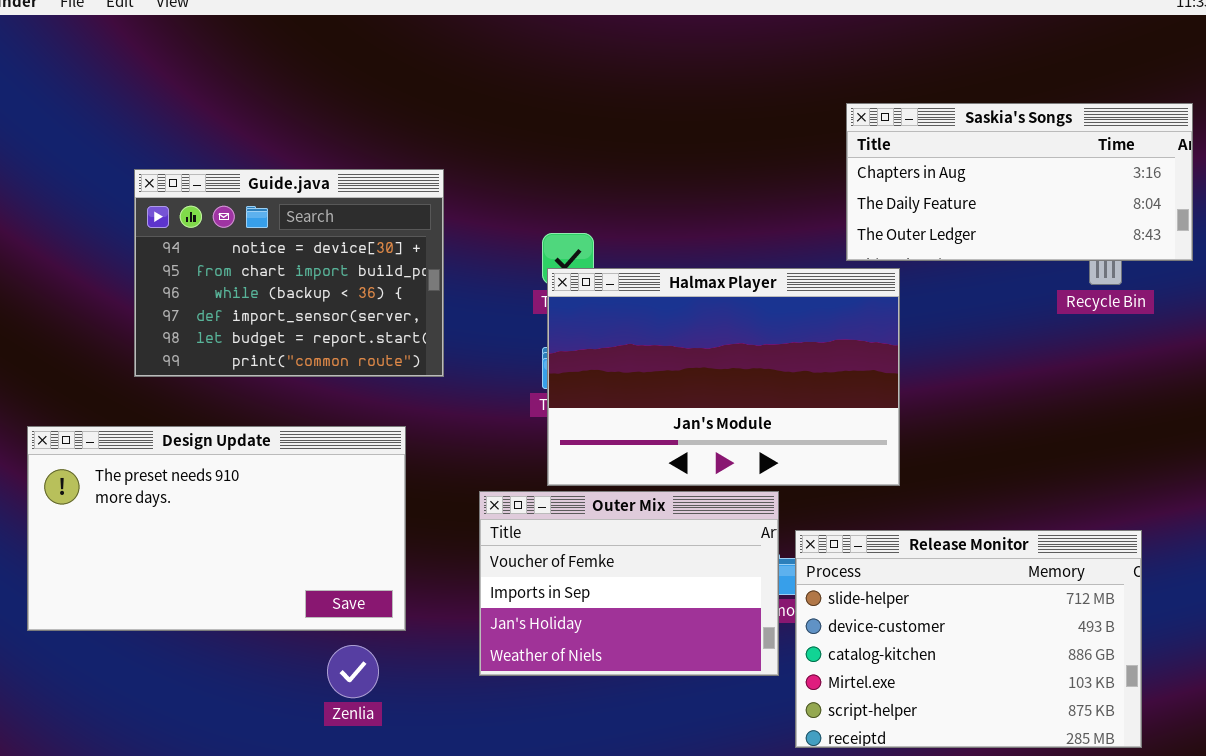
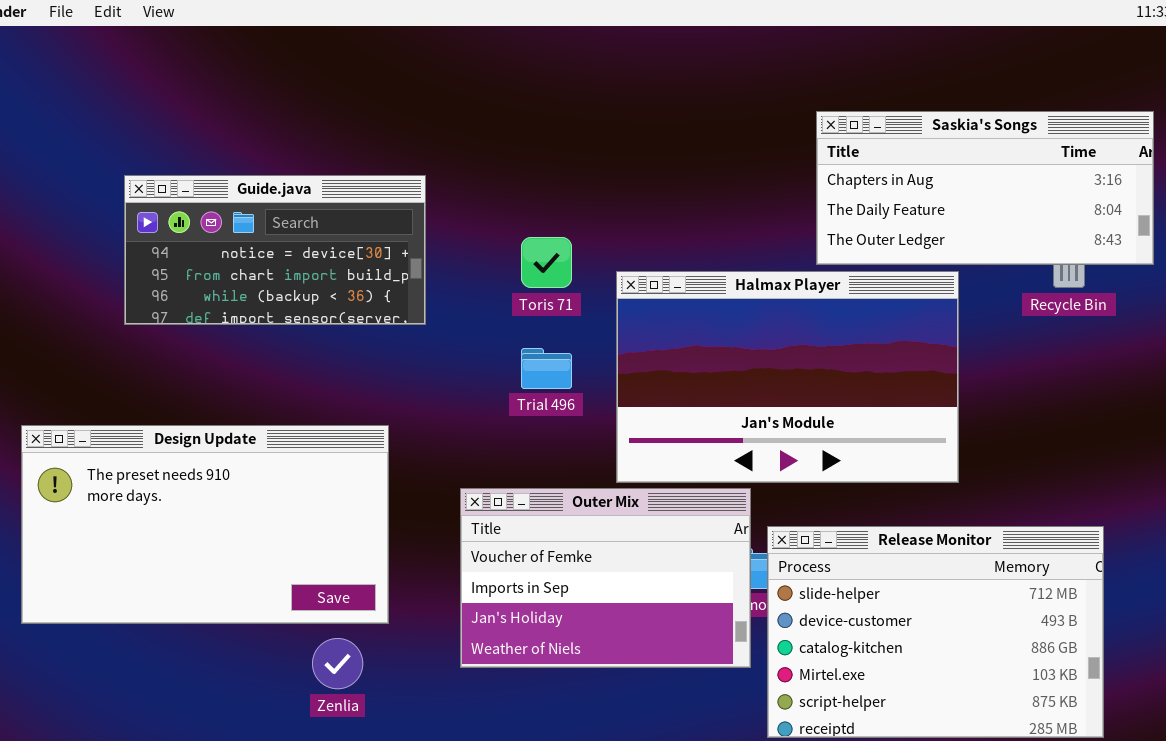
Guide.java: [134,169,444,377] -> [124,175,426,325], resized
Halmax Player: [547,268,900,486] -> [616,271,959,483], moved

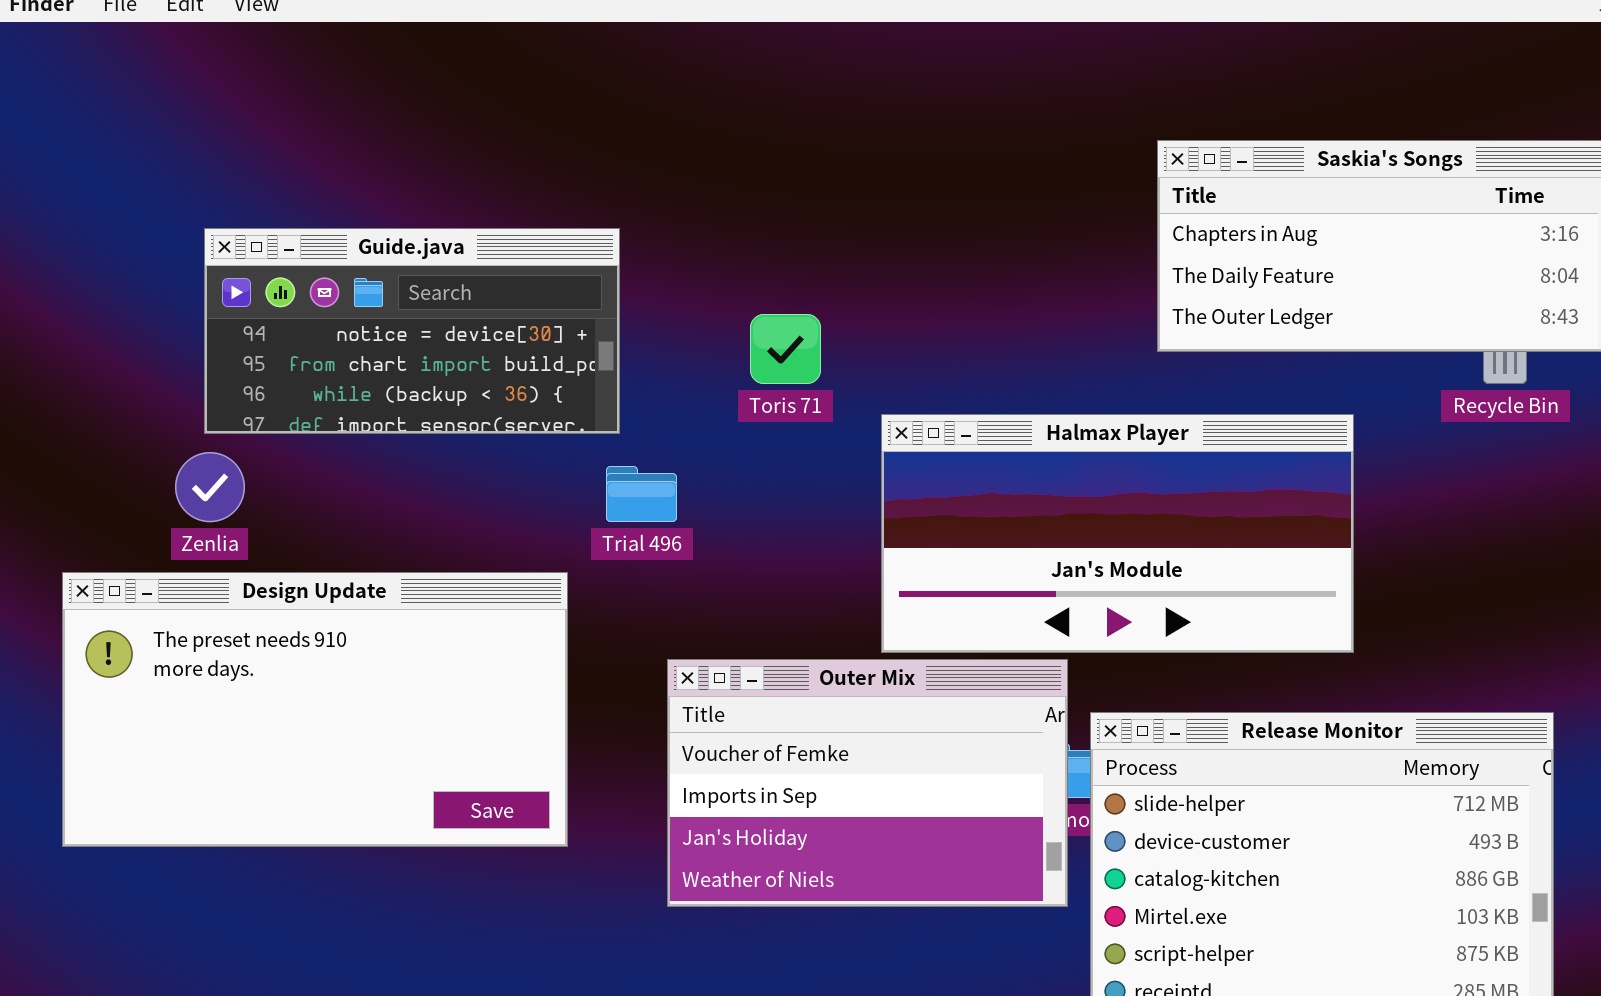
Halmax Player: [616,271,959,483] -> [881,414,1354,653], resized
Trial 496: [521,348,572,389] -> [606,466,677,522], moved
Zenlia: [312,638,363,689] -> [175,452,245,522], moved

